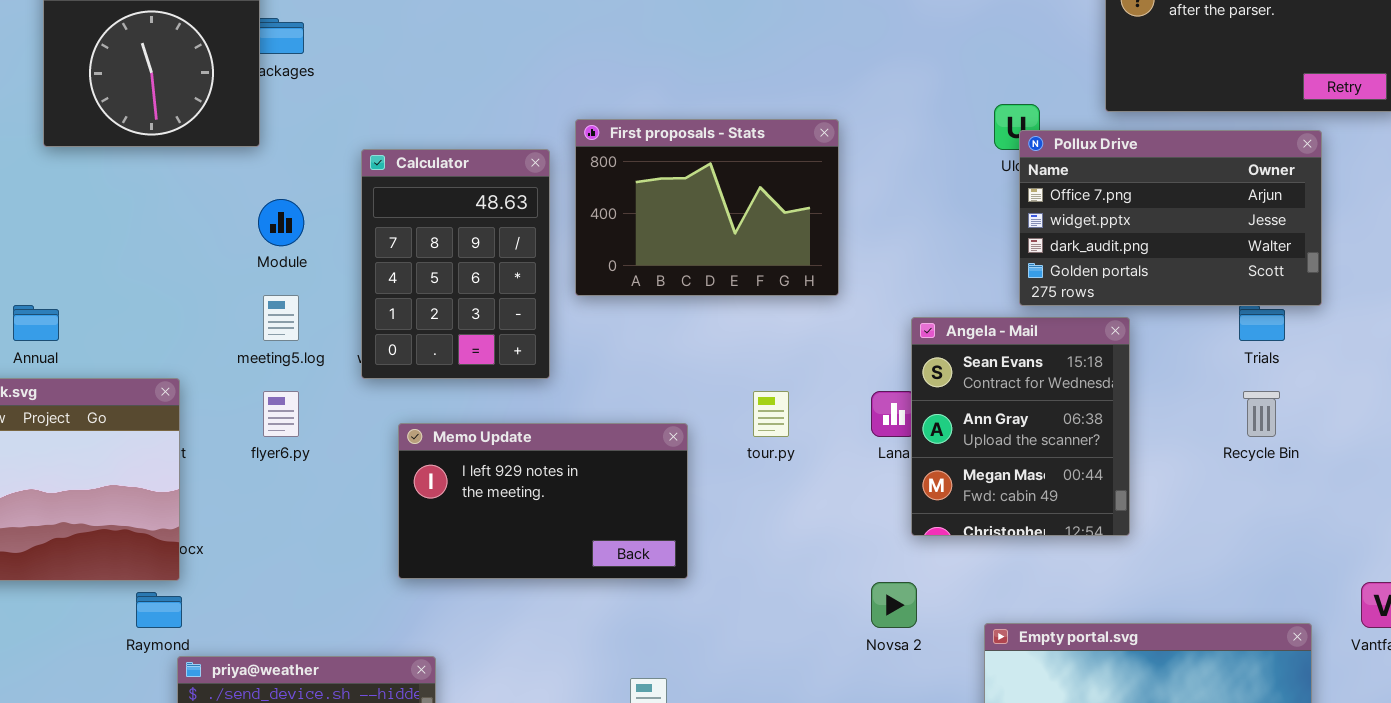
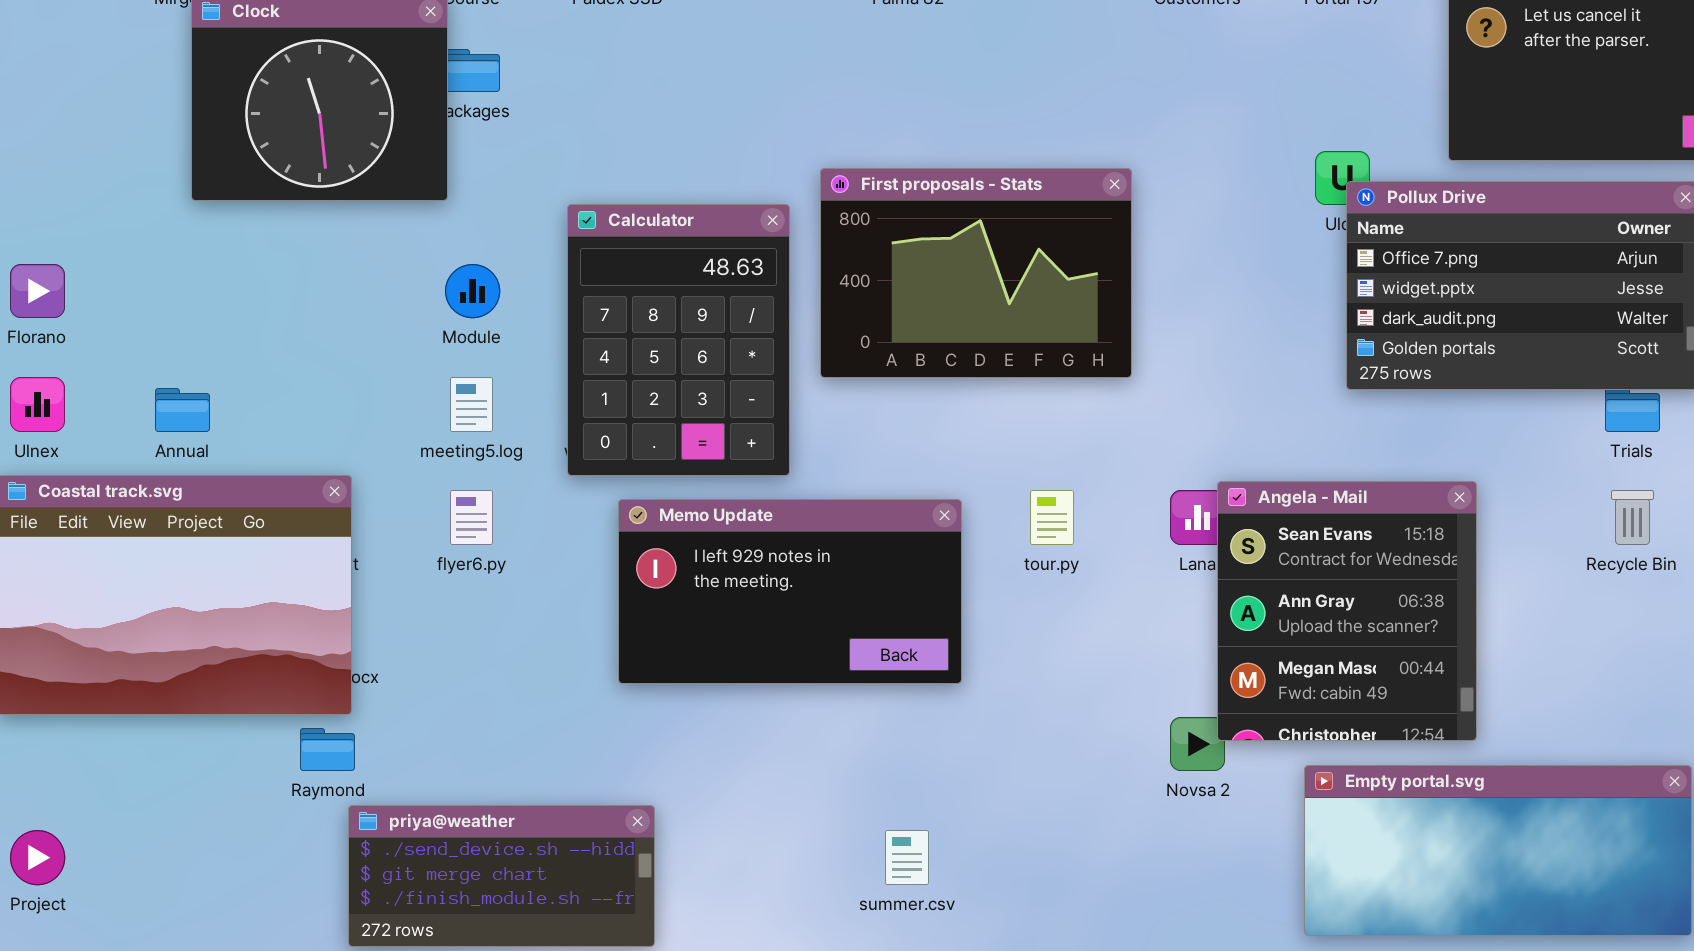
Angela - Mail: [911,317,1130,536] -> [1217,481,1477,741], moved
Memo Update: [398,423,688,579] -> [618,499,962,684], moved

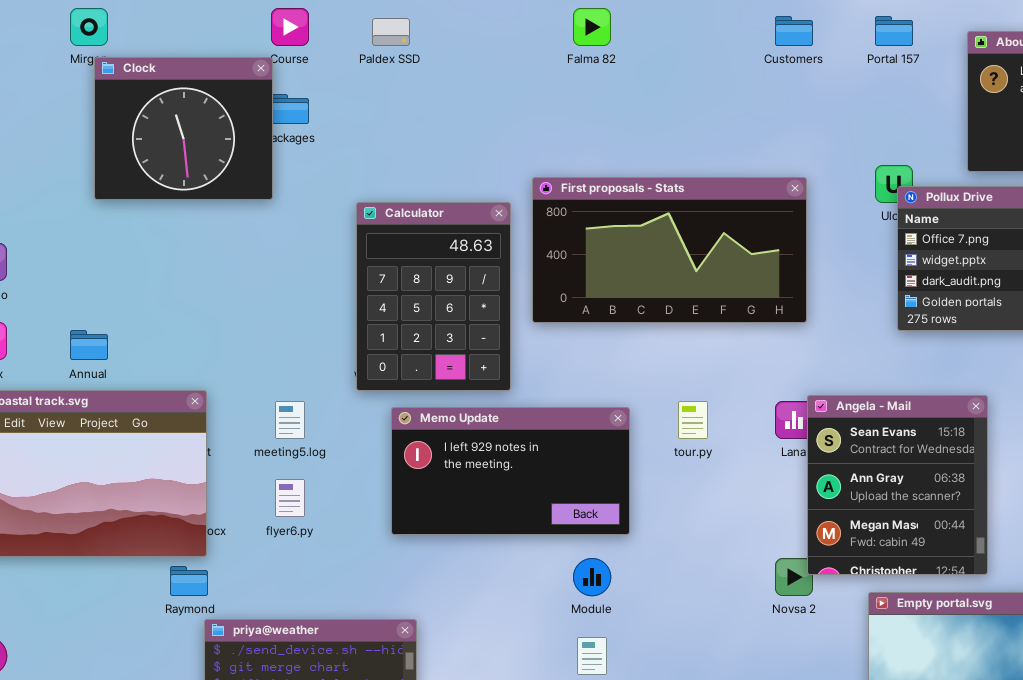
First proposals - Stats: [820,168,1132,378] -> [532,177,807,323], resized
Module: [445,264,500,318] -> [573,558,611,596], moved
meeting5.log: [450,377,493,432] -> [275,401,305,439], moved
flyer6.py: [450,490,493,545] -> [275,479,305,517], moved

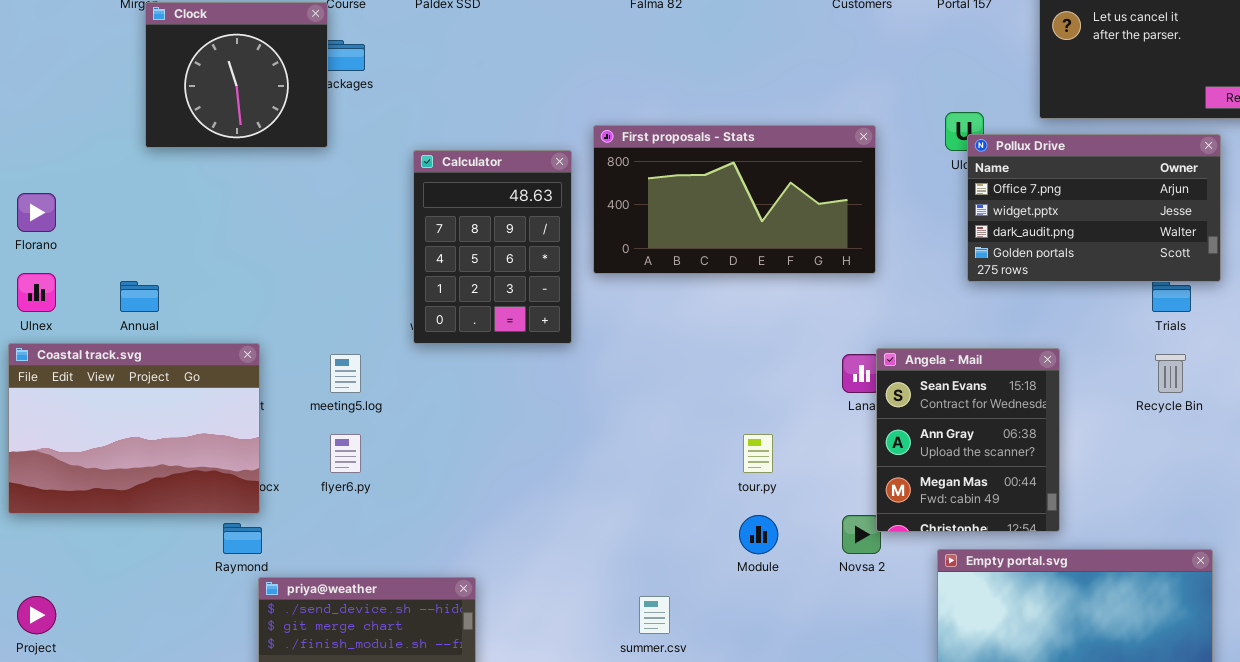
tour.py: [678,401,708,439] -> [743,434,773,473], moved
Memo Update: [391,407,630,535] -> none, closed
Module: [573,558,611,596] -> [739,515,778,554], moved

